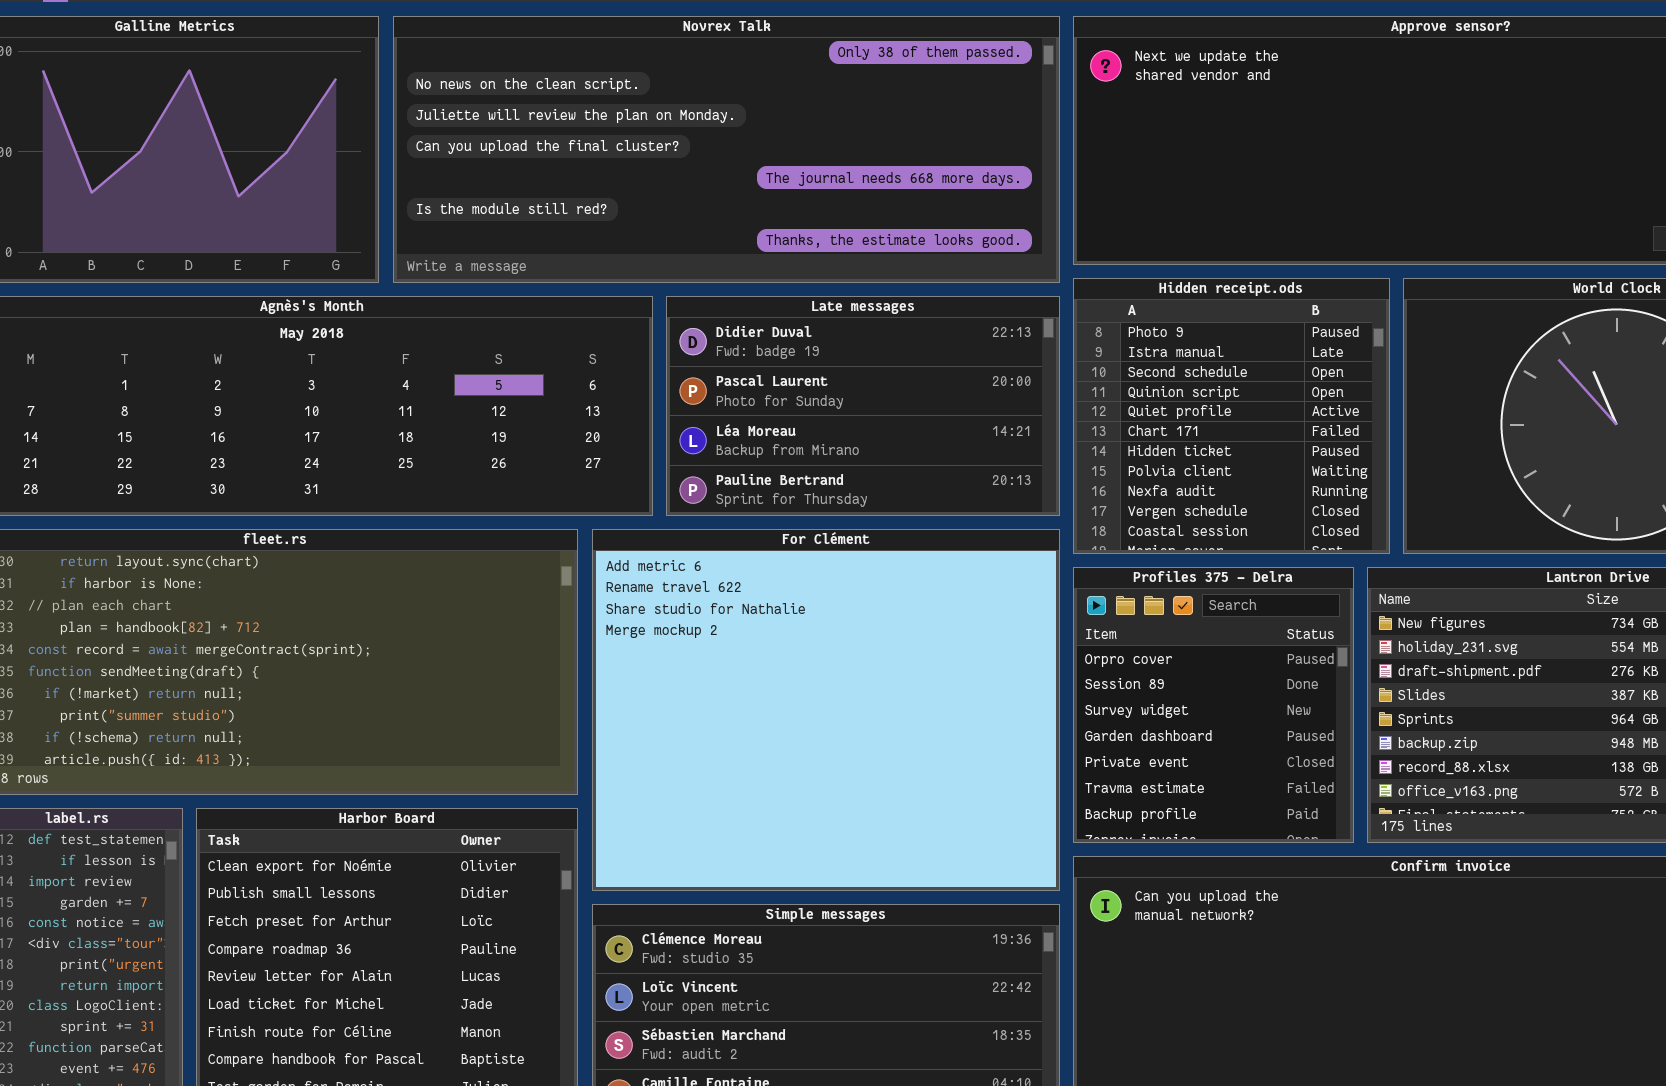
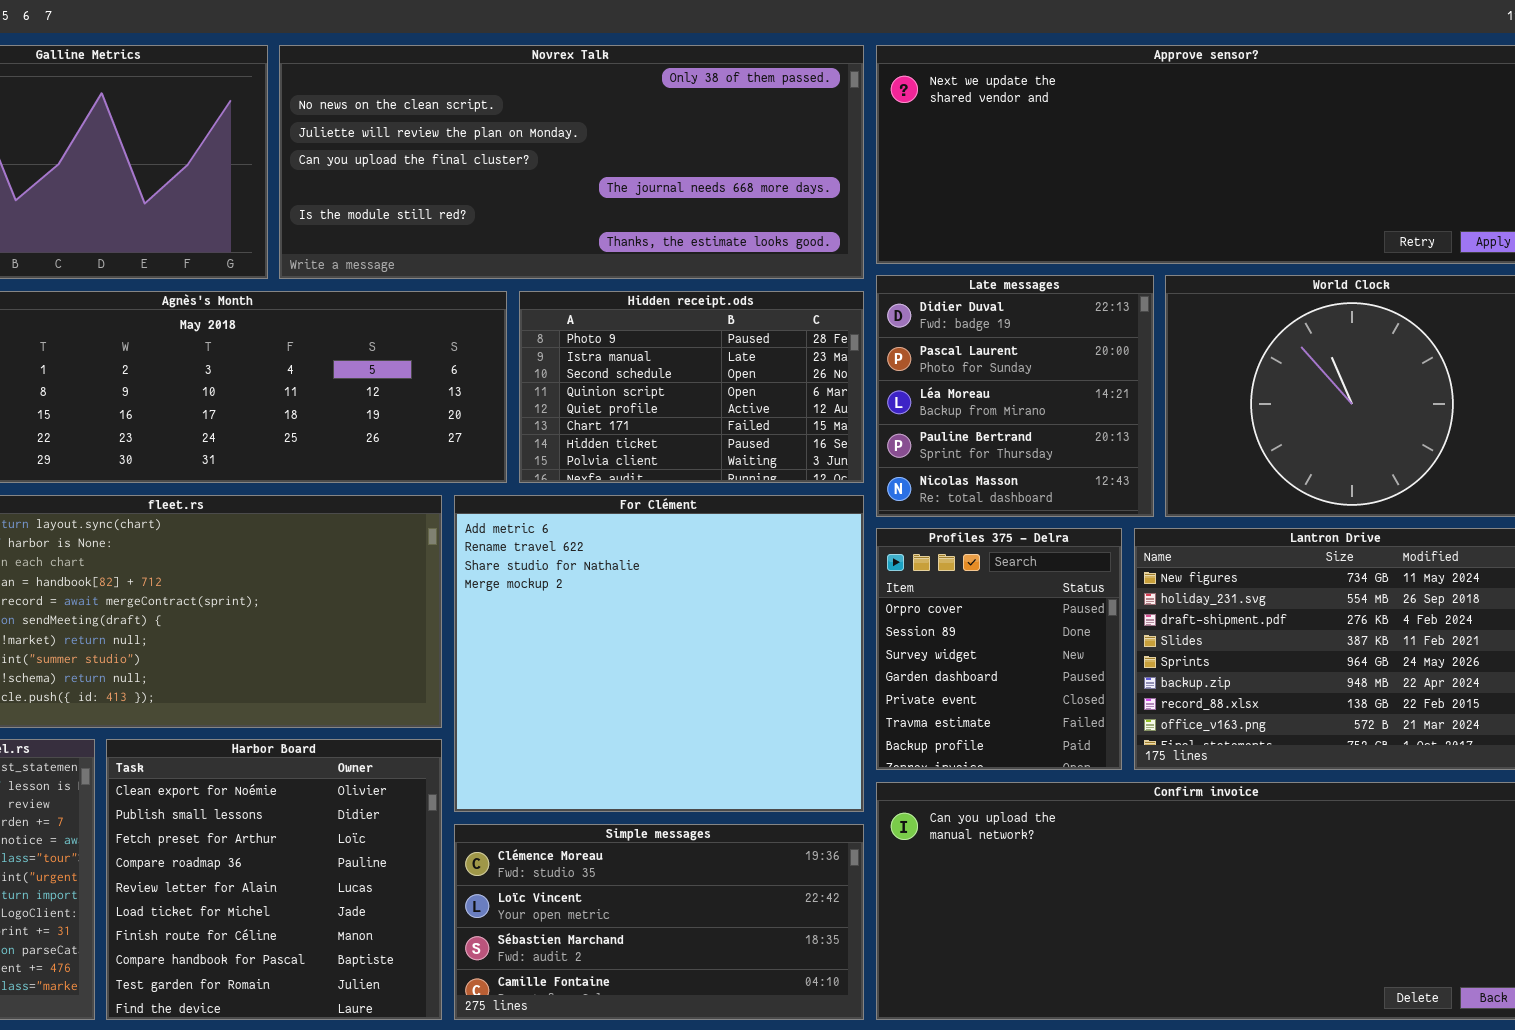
Hidden receipt.ods: [1073,278,1390,554] -> [519,291,864,483], moved, resized
Late messages: [666,296,1060,516] -> [876,275,1154,517], moved, resized

